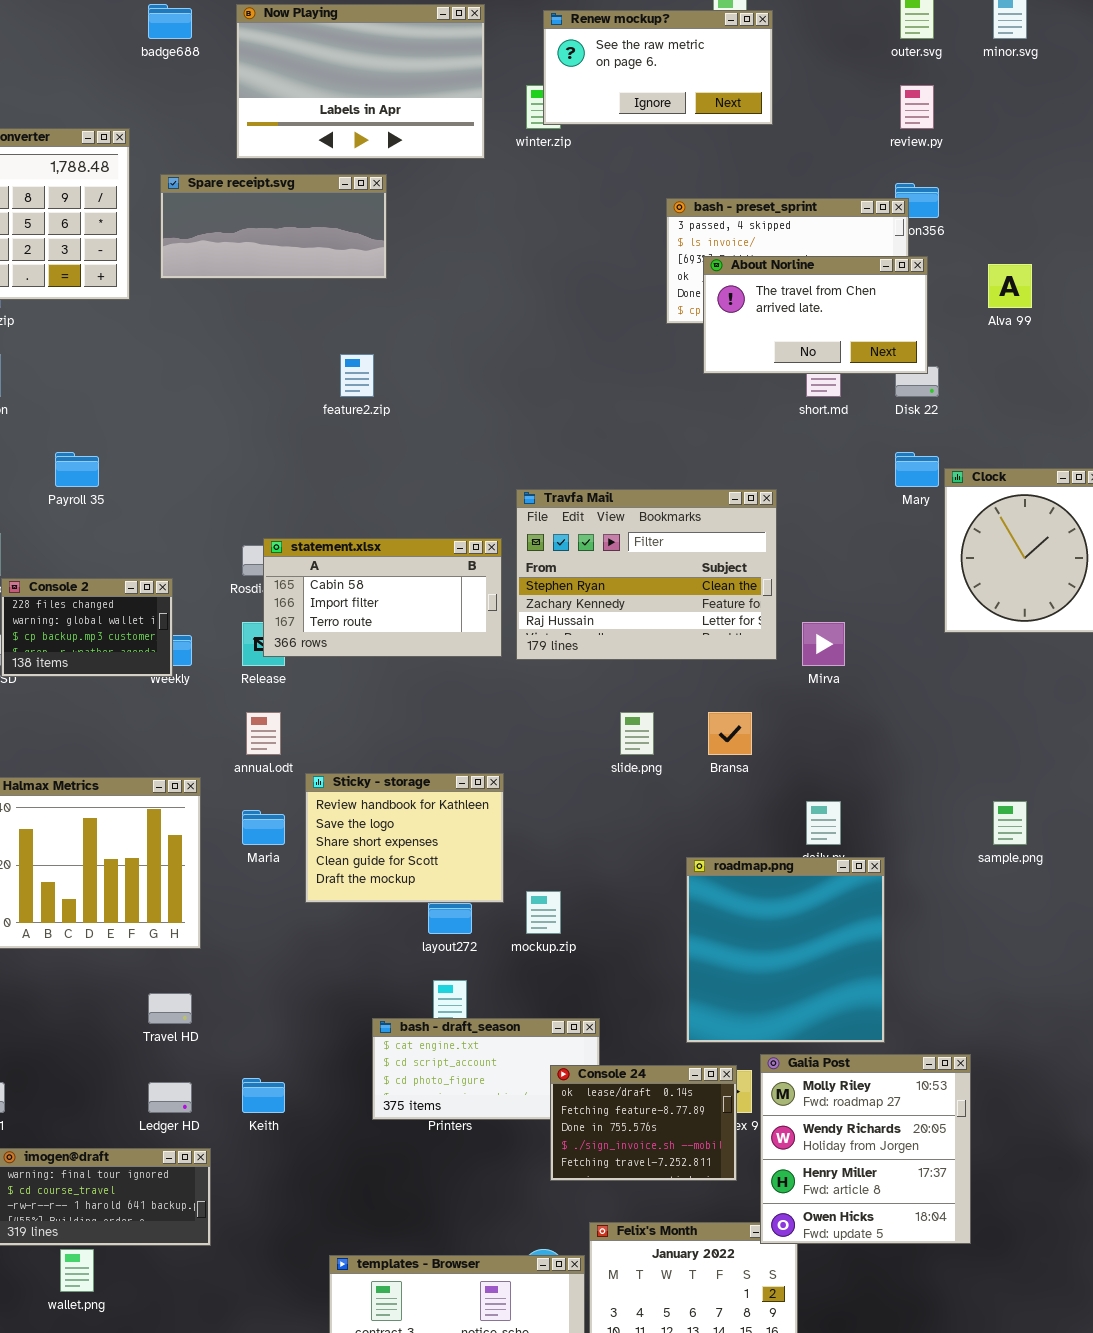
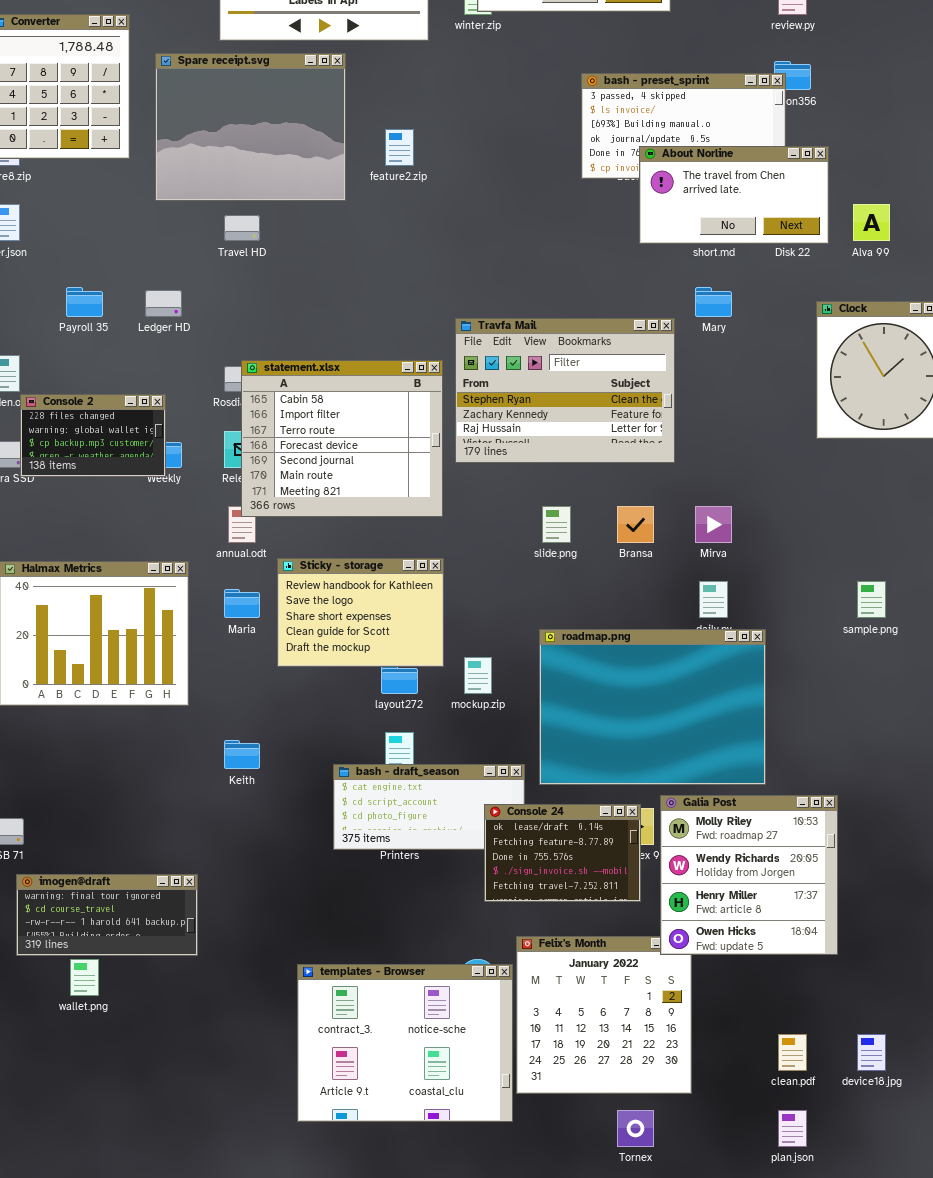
Spare receipt.svg: [160,174,387,279] -> [155,53,346,201], resized
About Norline: [703,256,928,374] -> [639,146,829,244], moved
Alva 99: [988,264,1032,308] -> [853,204,890,241], moved
feature2.zip: [340,354,374,397] -> [385,129,414,166], moved
Mary: [895,452,939,487] -> [695,287,732,317], moved
statement.xlsx: [263,538,502,657] -> [241,360,443,517], resized
Mirva: [802,622,845,666] -> [695,506,732,543], moved
roadmap.png: [686,857,885,1043] -> [539,629,766,785], resized
Travel HD: [148,993,192,1024] -> [224,215,260,241], moved
Keith: [242,1078,285,1113] -> [224,740,260,769], moved
Ledger HD: [148,1082,192,1113] -> [145,290,182,317], moved

